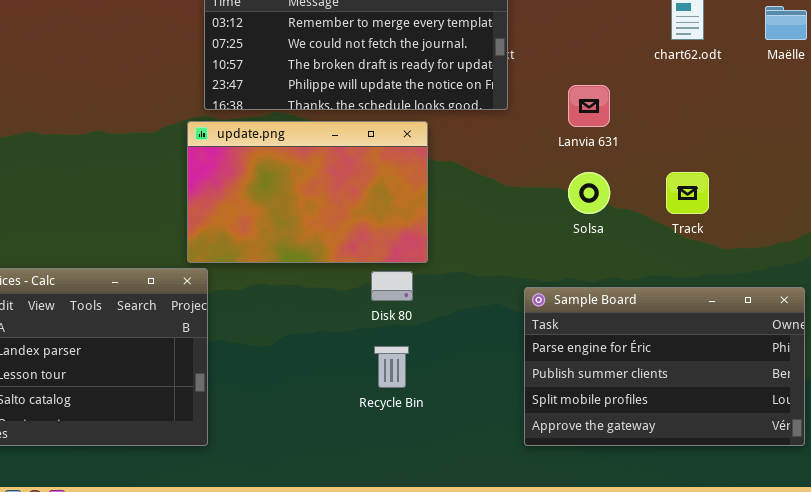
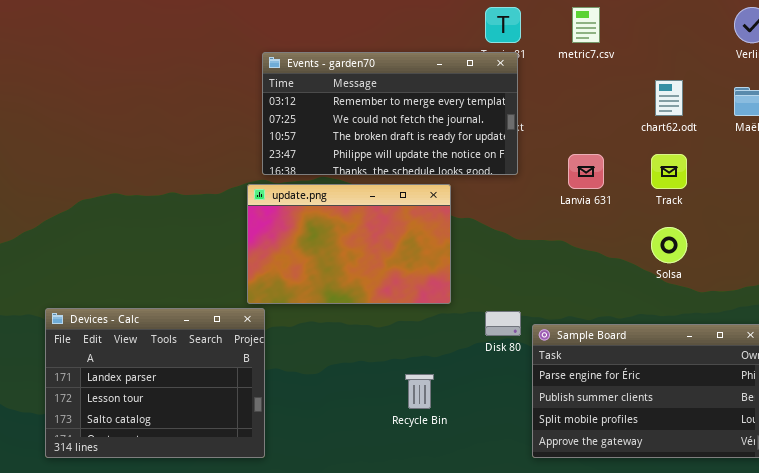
Solsa: [568,172,610,214] -> [651,227,687,263], moved
Track: [666,172,709,214] -> [651,154,687,189], moved
Disk 80: [371,271,413,301] -> [485,311,521,336], moved

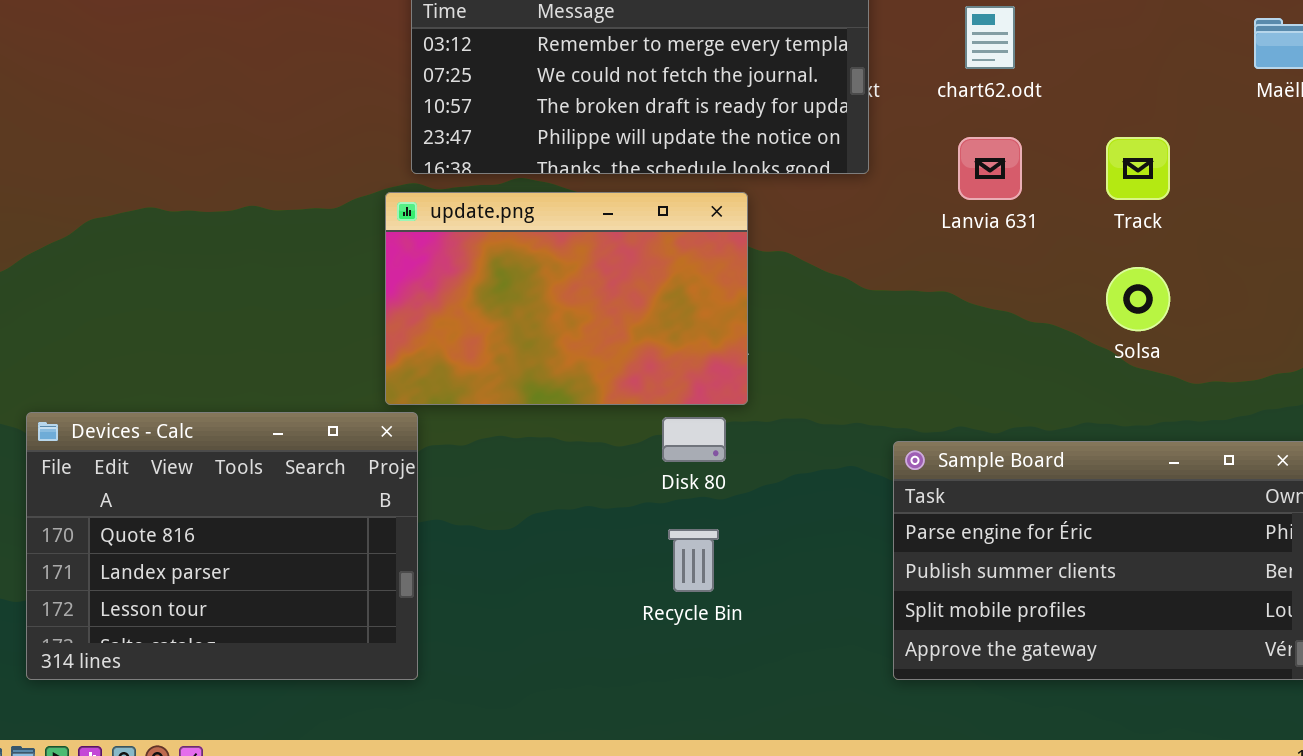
chart62.odt: [655,80,683,116] -> [965,6,1015,69], moved
Devices - Calc: [45,308,265,458] -> [26,412,418,680], scrolled up 1 row
Disk 80: [485,311,521,336] -> [662,417,726,462], moved

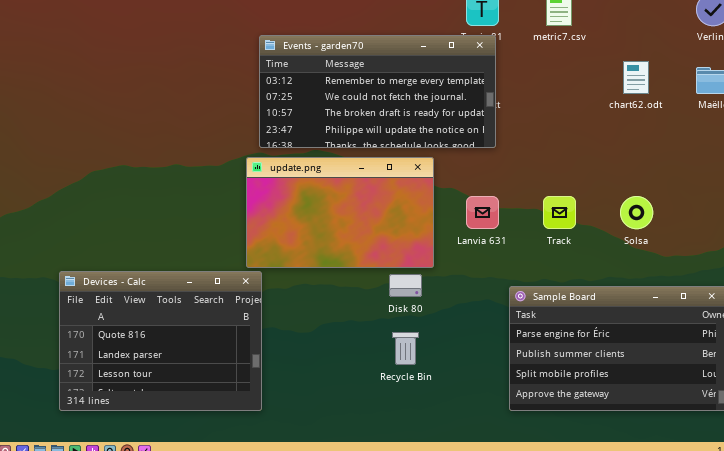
chart62.odt: [965,6,1015,69] -> [623,61,649,94], moved
Lanvia 631: [958,137,1022,200] -> [466,196,499,229], moved
Track: [1106,137,1170,200] -> [543,196,576,229], moved

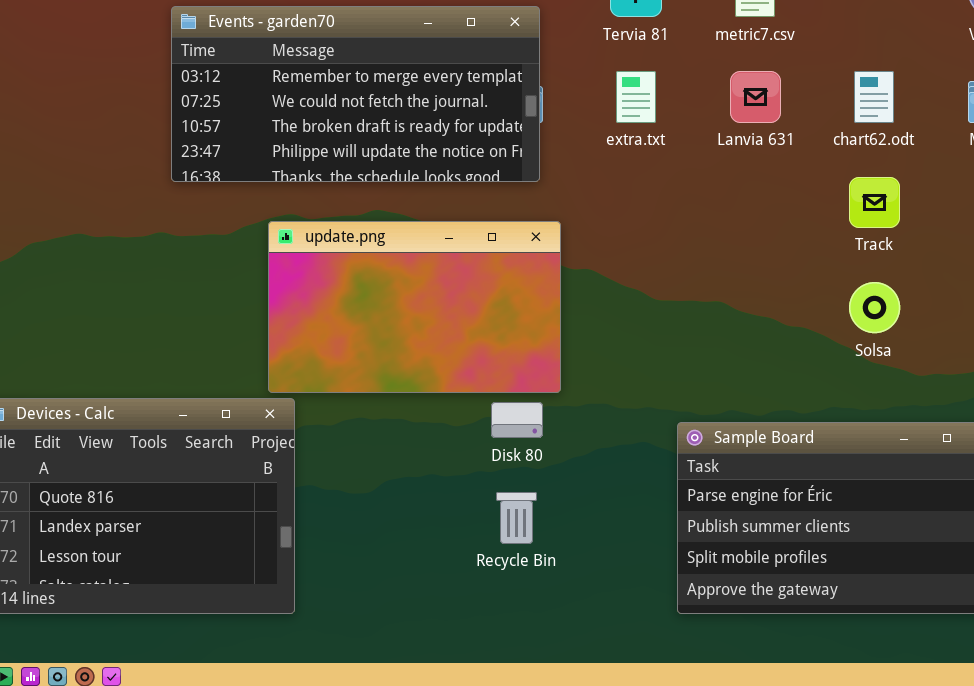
Events - garden70: [259,35,496,148] -> [171,6,540,182], moved
Lanvia 631: [466,196,499,229] -> [730,71,781,123], moved
Track: [543,196,576,229] -> [849,177,900,228], moved

